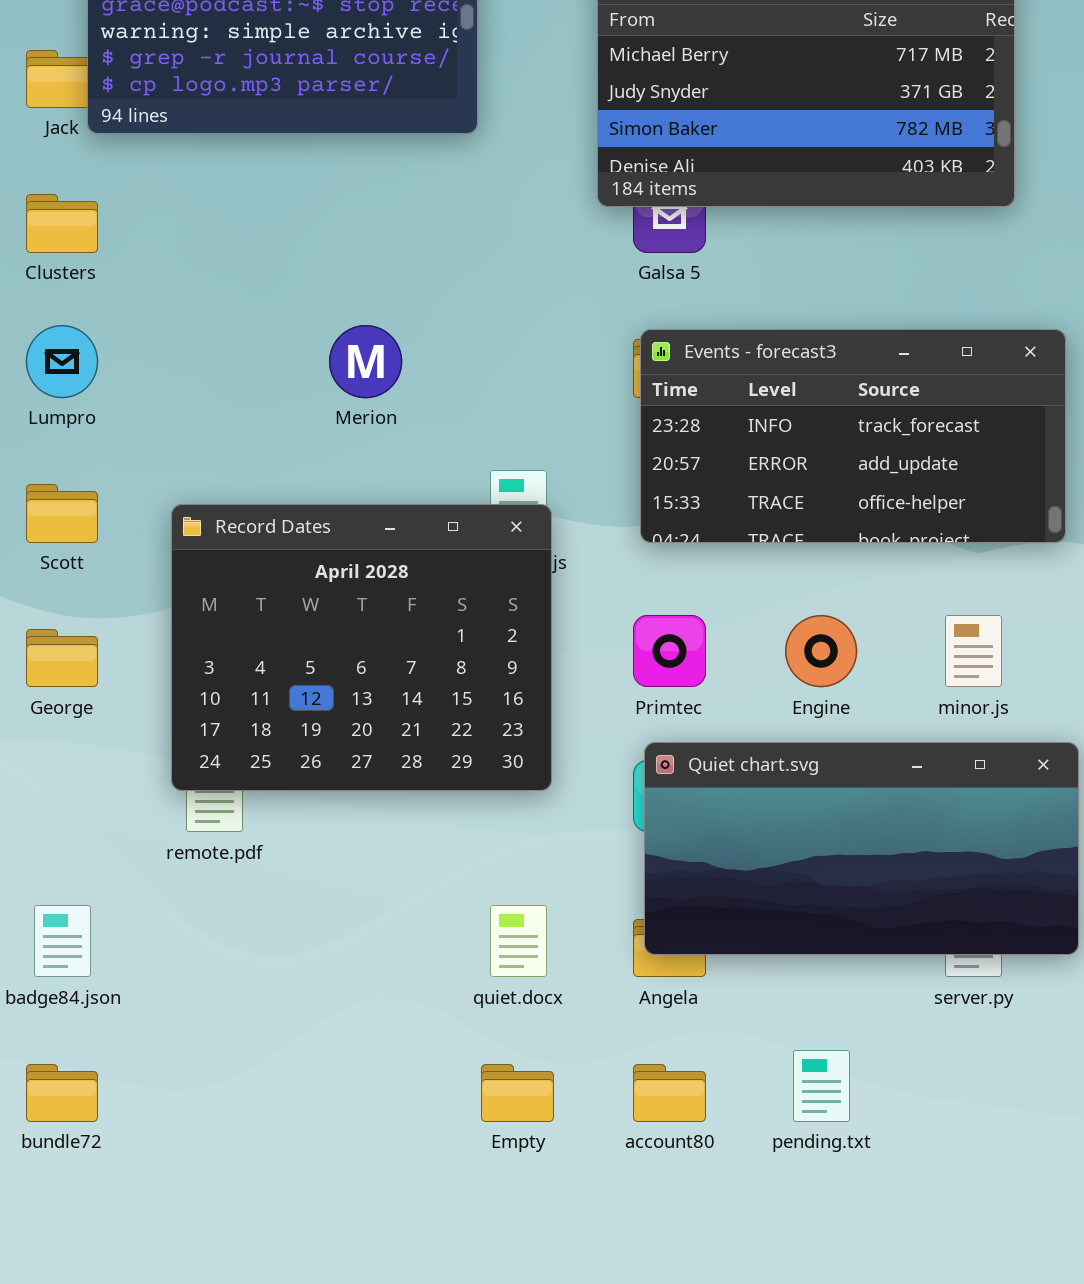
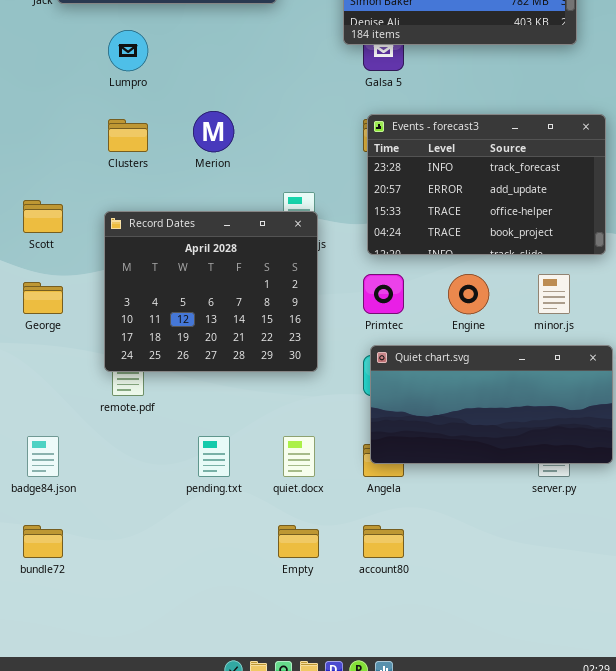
Clusters: [26,194,98,253] -> [108,119,148,152], moved
Lumpro: [26,325,98,398] -> [108,30,148,71], moved
Events - forecast3: [640,329,1066,543] -> [367,114,606,255], resized
pending.txt: [793,1050,850,1122] -> [198,436,230,477], moved

